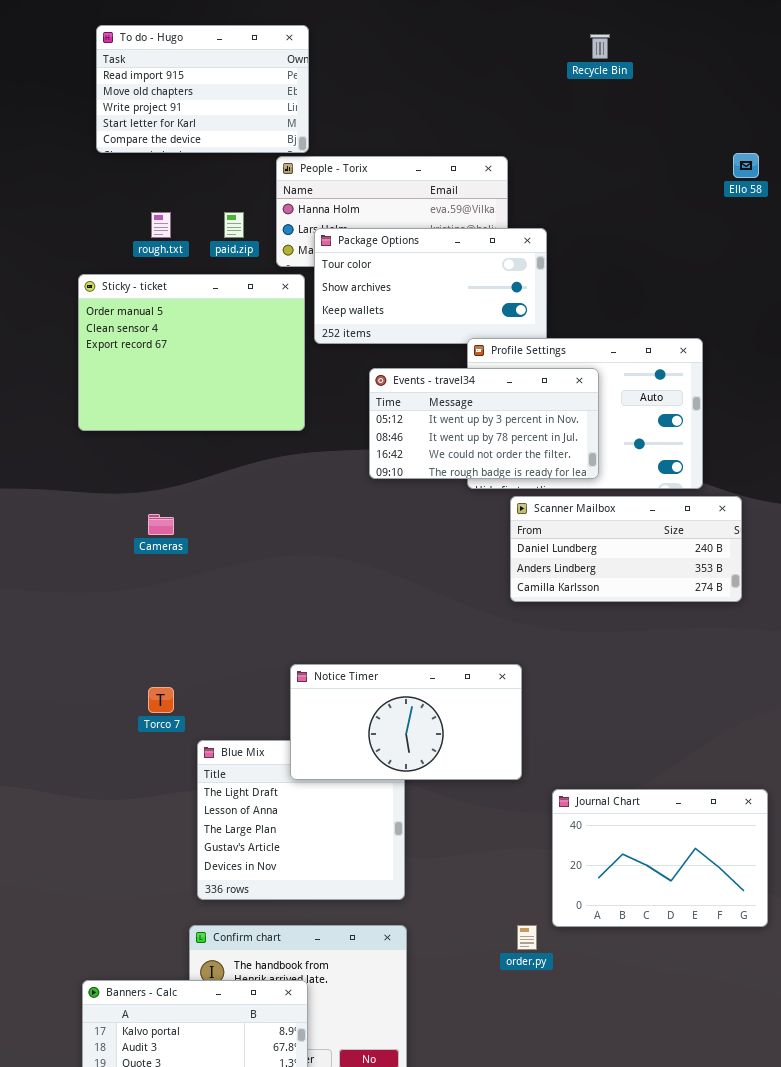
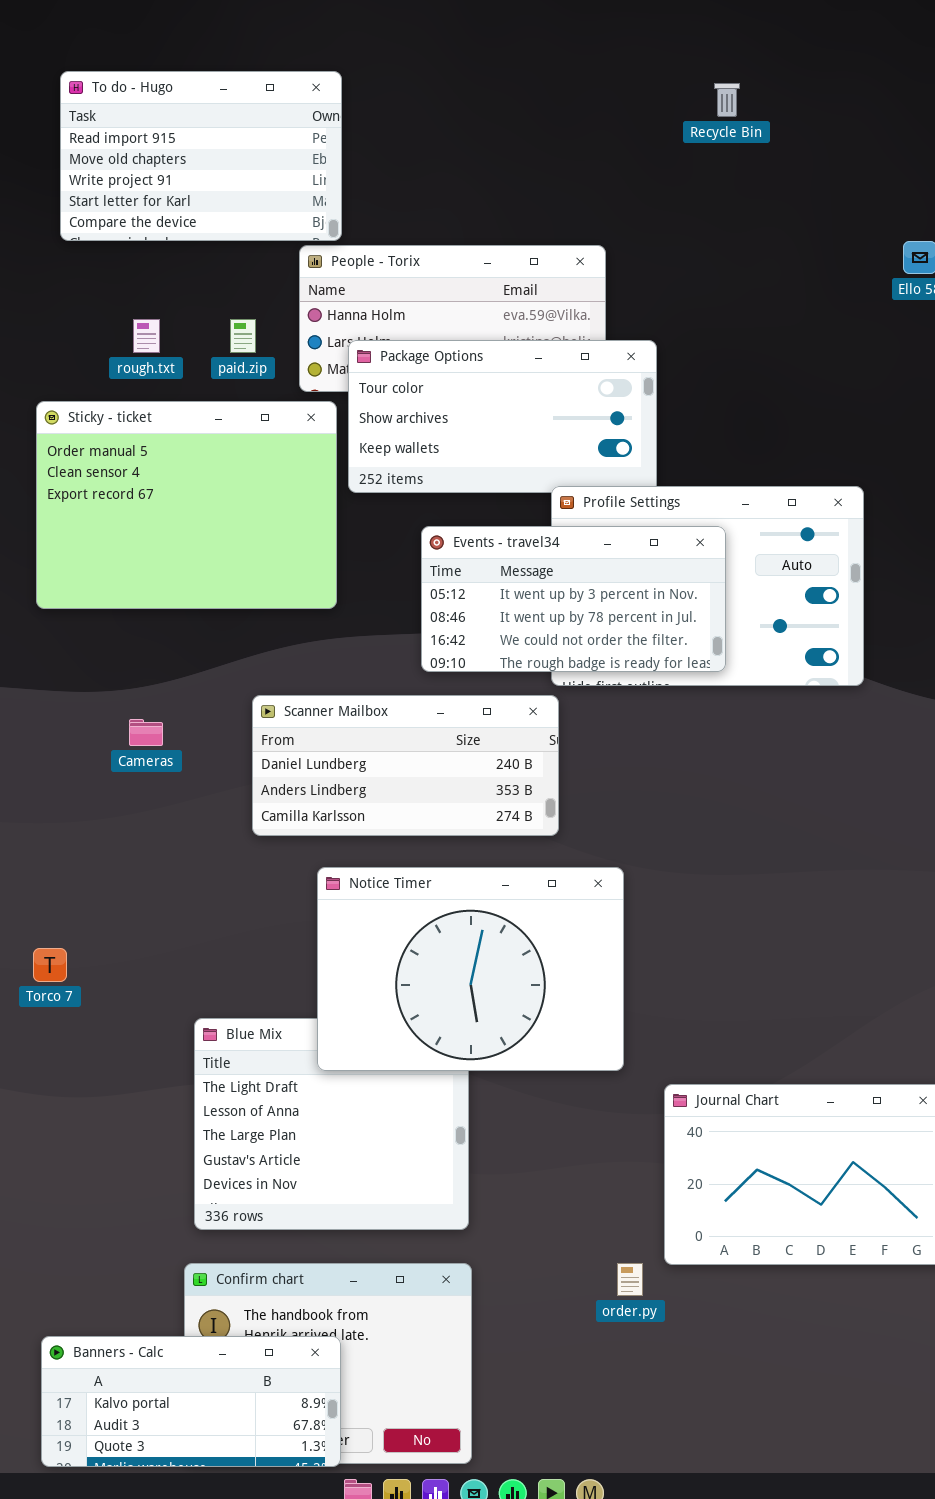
Scanner Mailbox: [510,496,742,602] -> [252,695,559,836], moved
Notice Timer: [290,664,522,780] -> [317,867,624,1071], resized
Torco 7: [148,687,174,713] -> [33,948,67,982], moved

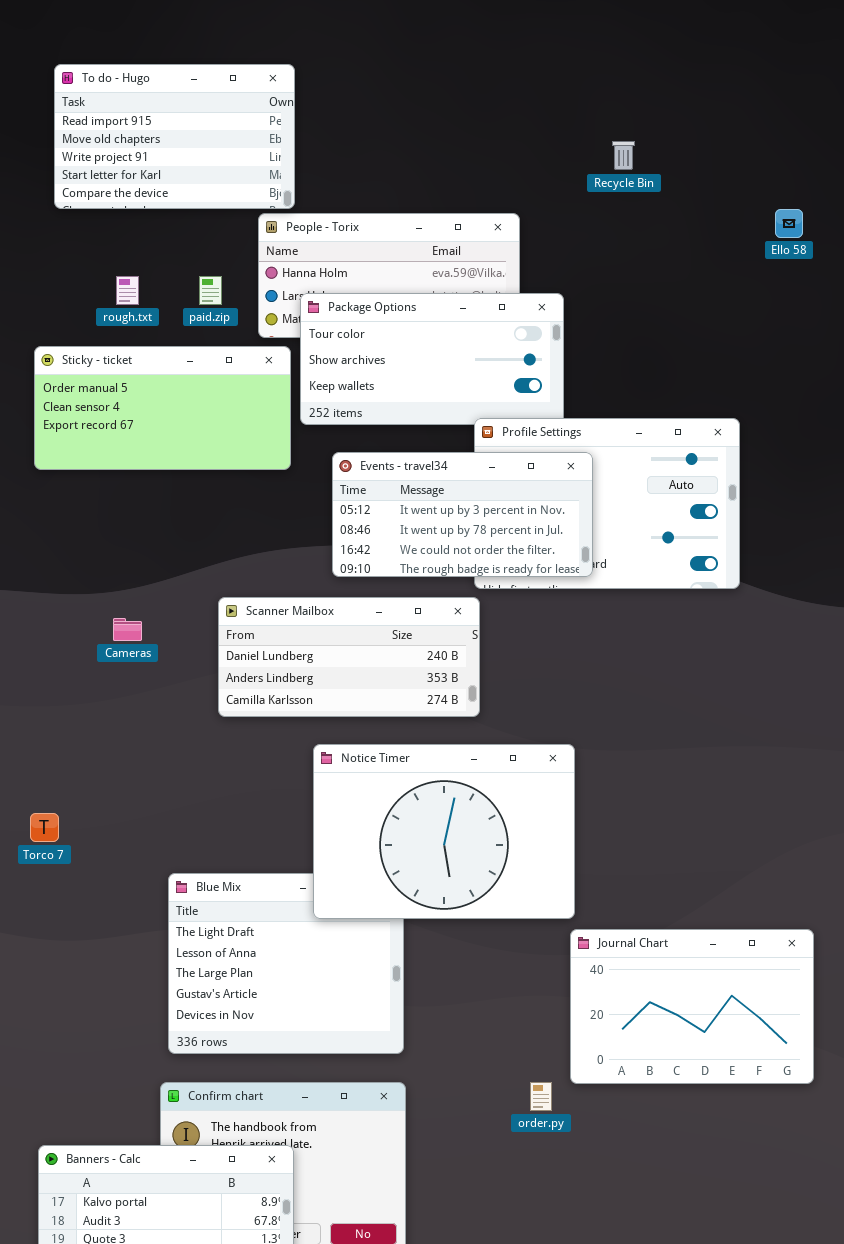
Recycle Bin: [714,83,740,117] -> [612,141,635,170], moved
Sticky - ticket: [36,401,337,609] -> [34,346,291,470], resized
Events - travel34: [421,526,726,672] -> [332,452,593,577], moved
Notice Timer: [317,867,624,1071] -> [313,744,575,919], moved

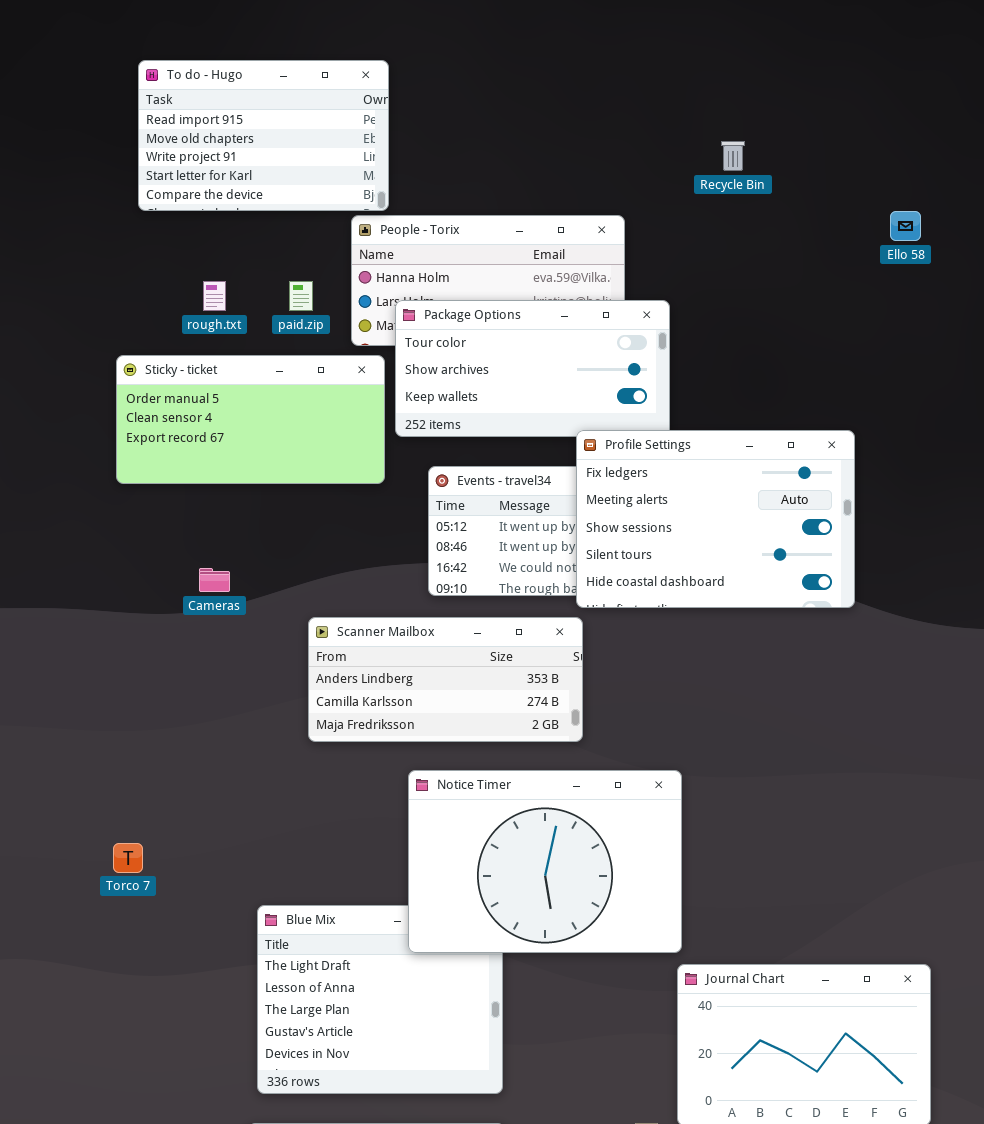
Profile Settings: [474,418,740,589] -> [576,430,855,608], raised
Scanner Mailbox: [218,597,480,717] -> [308,617,583,742], scrolled down 1 row
Cameras: [113,618,142,641] -> [199,568,230,592], moved

